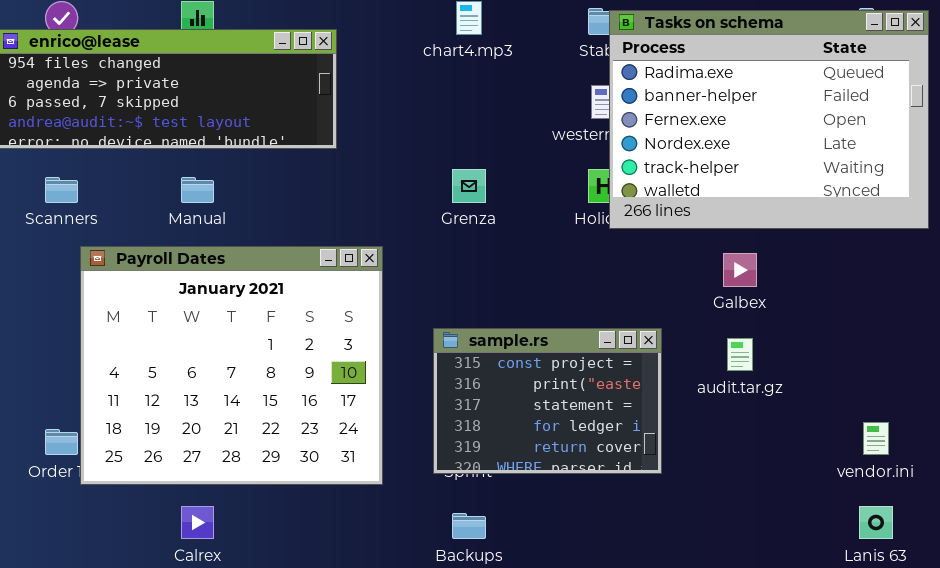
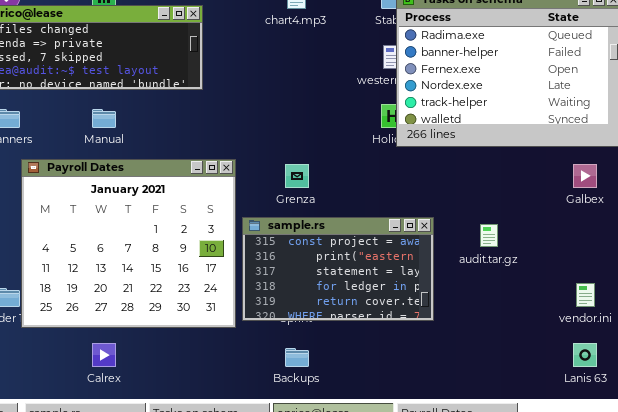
Grenza: [452,169,486,203] -> [285,164,309,188], moved
Galbex: [723,253,757,287] -> [573,164,597,188], moved
sample.rs: [433,328,662,474] -> [242,217,434,321], resized

